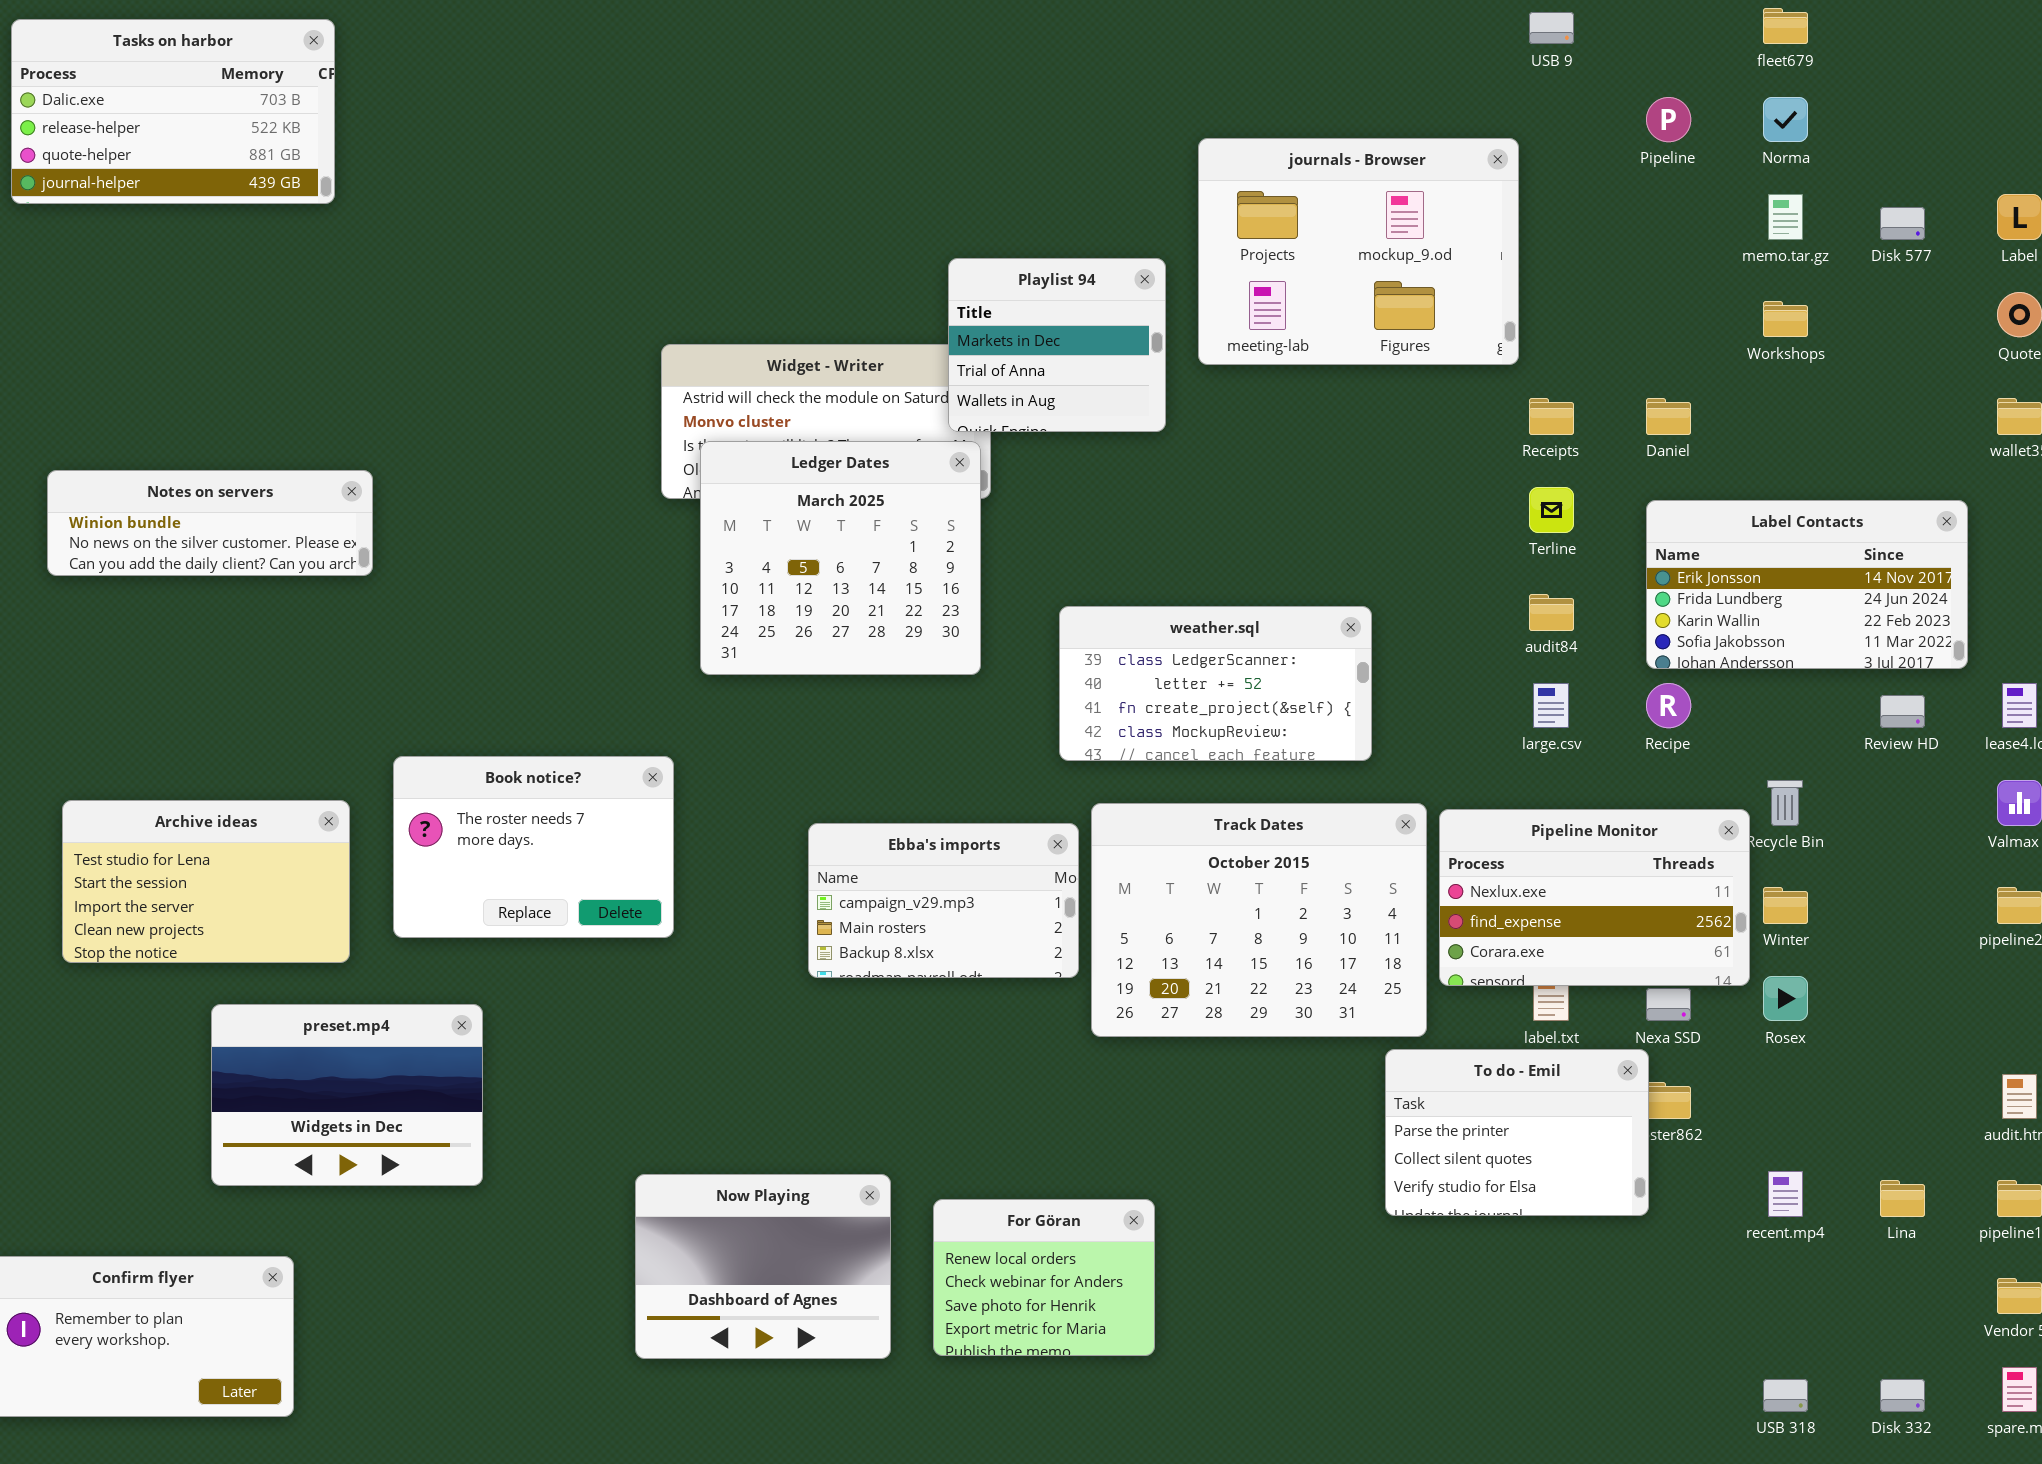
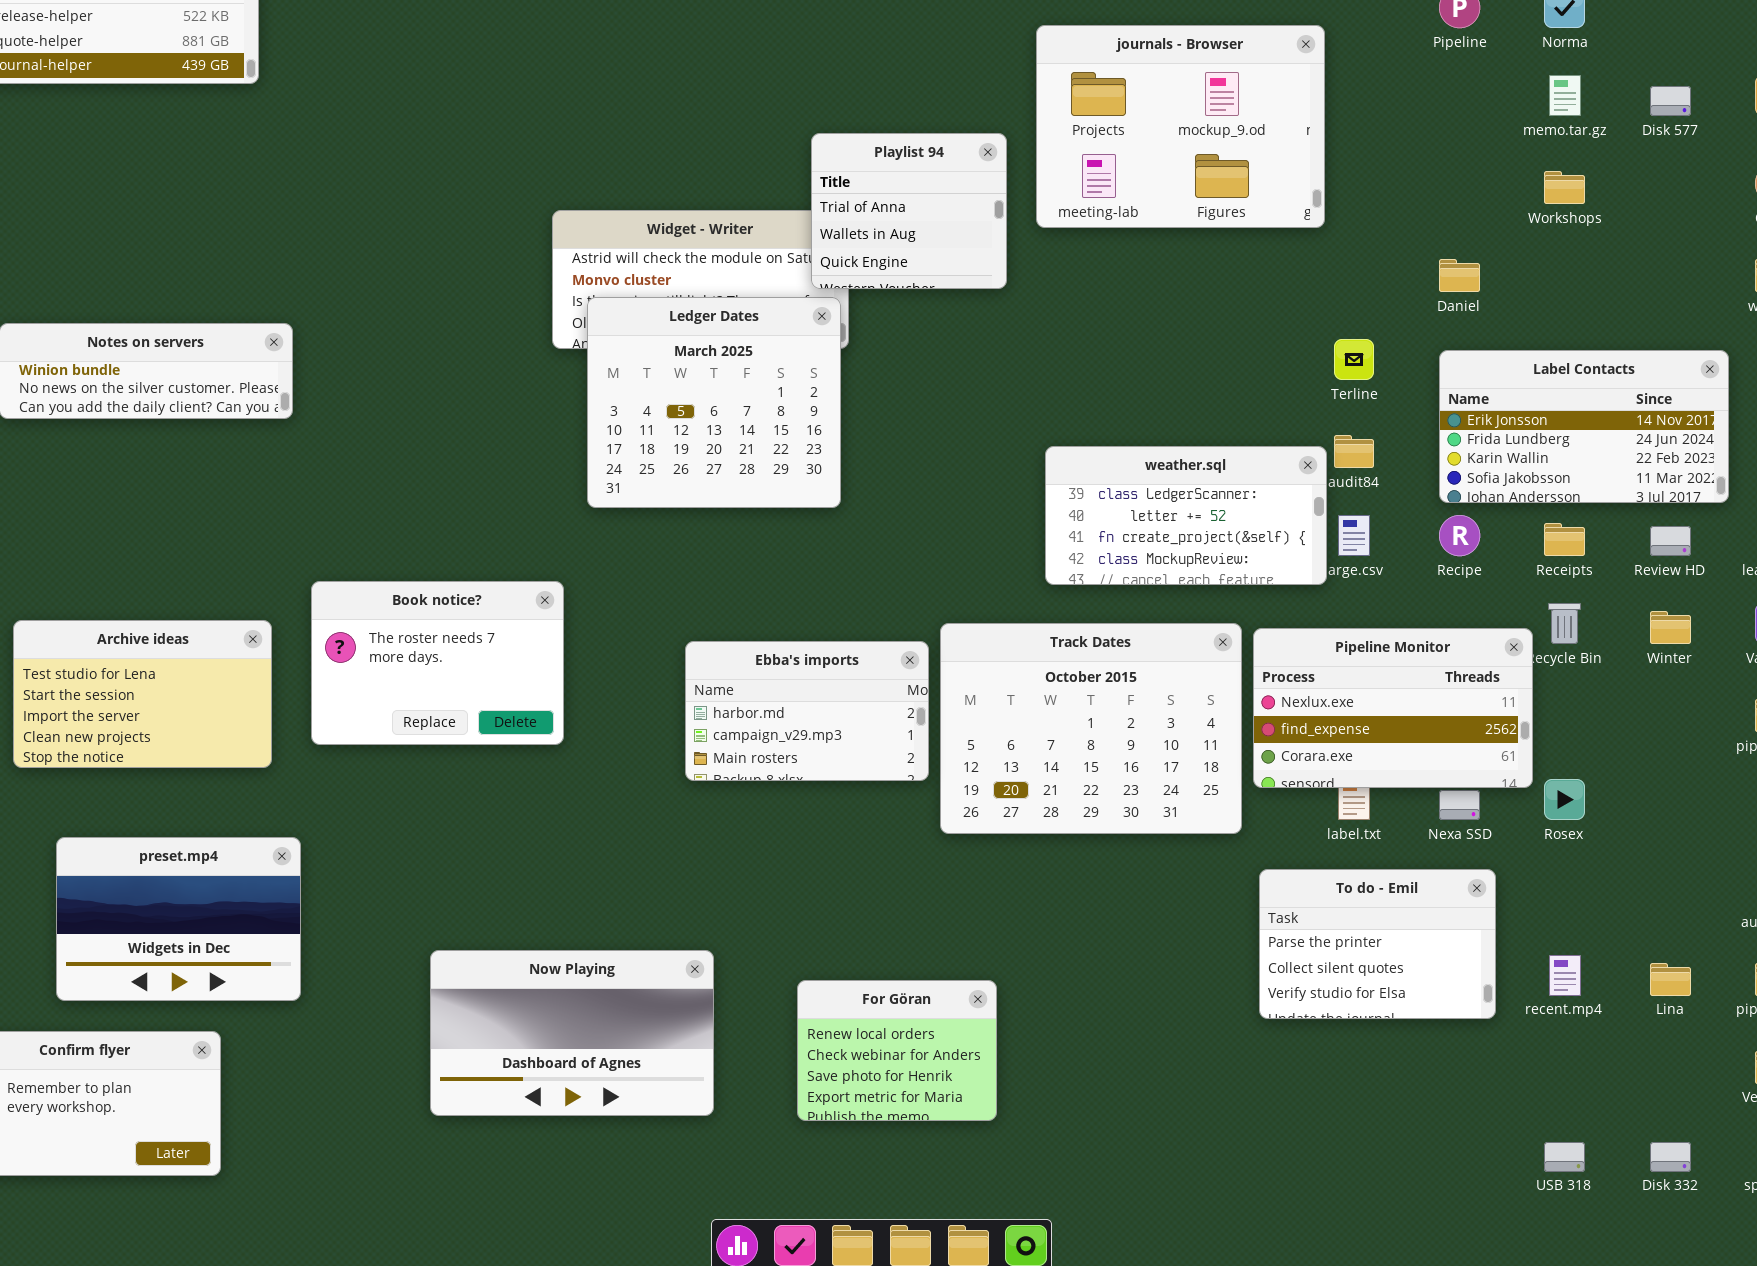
Playlist 94: [948,258,1166,432] -> [811,133,1007,289], scrolled down 1 row
Receipts: [1529,398,1574,435] -> [1544,523,1585,556], moved
weather.sql: [1059,606,1372,761] -> [1045,446,1327,585], moved
Ebba's imports: [808,823,1079,978] -> [685,641,929,781], scrolled up 1 row
Winter: [1763,887,1808,924] -> [1650,611,1691,644], moved
preset.mp4: [211,1004,483,1186] -> [56,837,301,1001], moved
To do - Emil: [1385,1049,1649,1216] -> [1259,869,1496,1019], moved
Now Playing: [635,1174,891,1359] -> [430,950,714,1116], moved, resized

